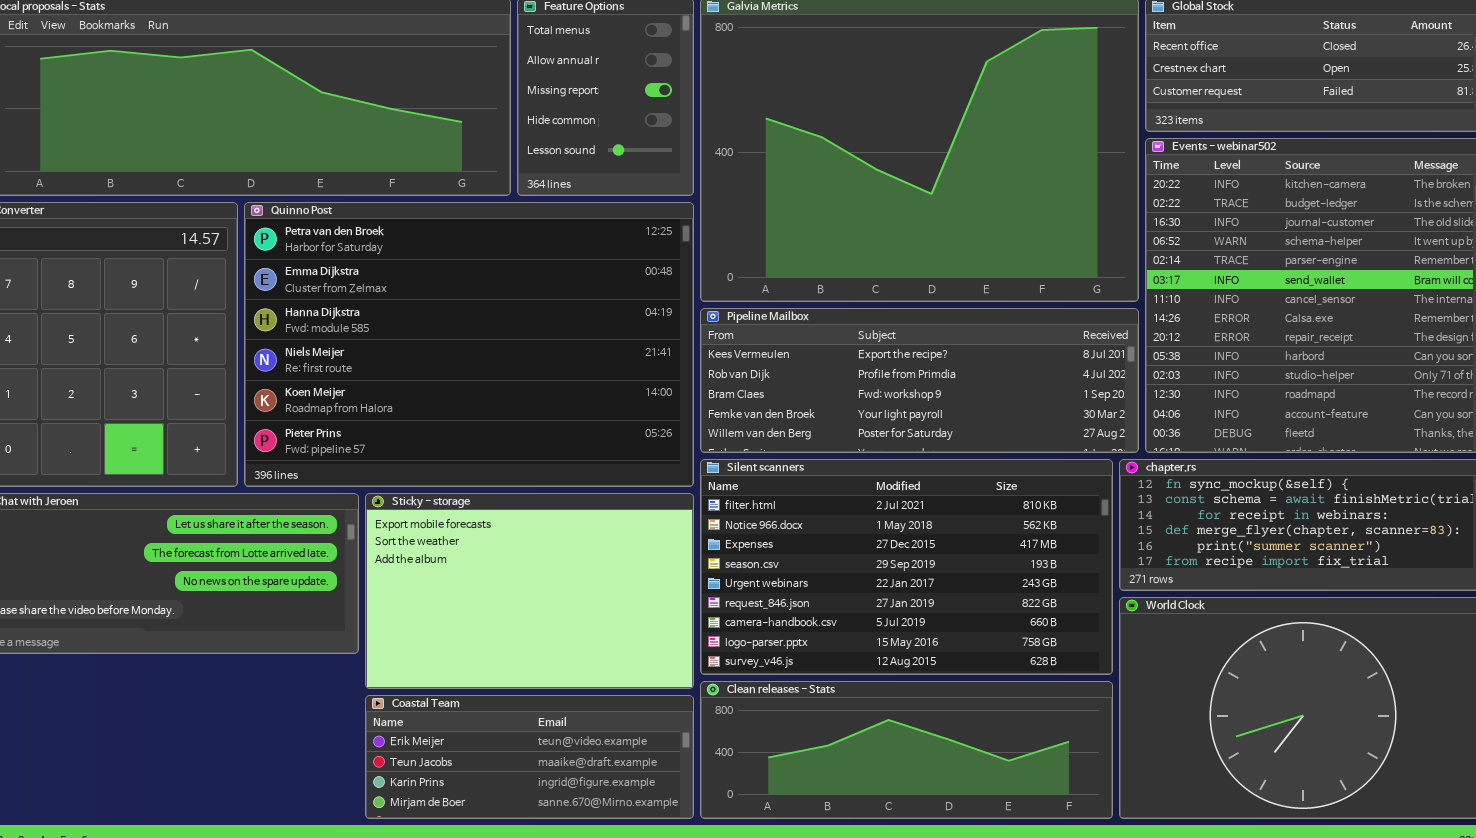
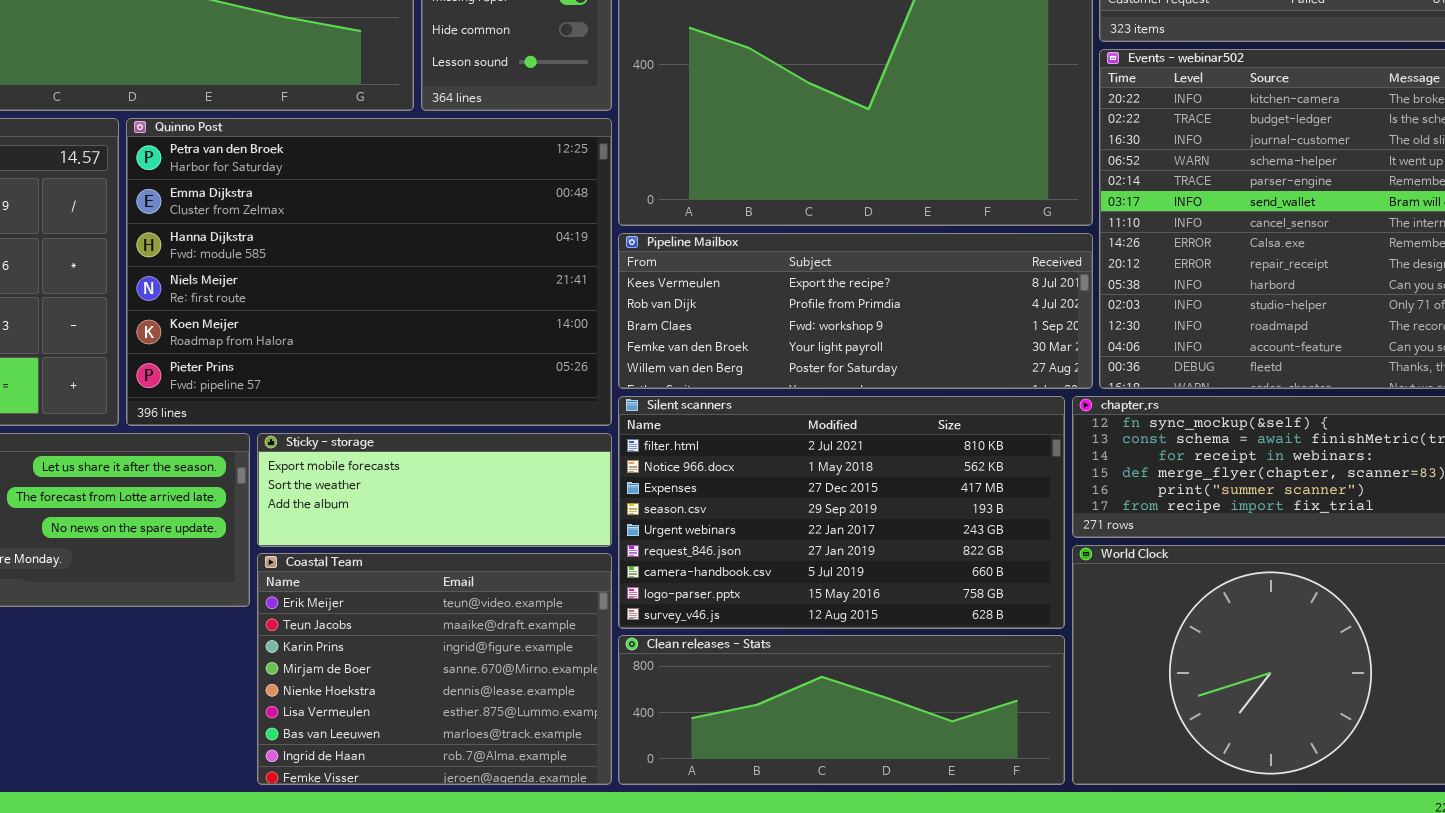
Sticky - storage: [365,493,694,689] -> [257,433,612,547], resized
Coastal Team: [365,695,694,819] -> [257,553,612,785], resized

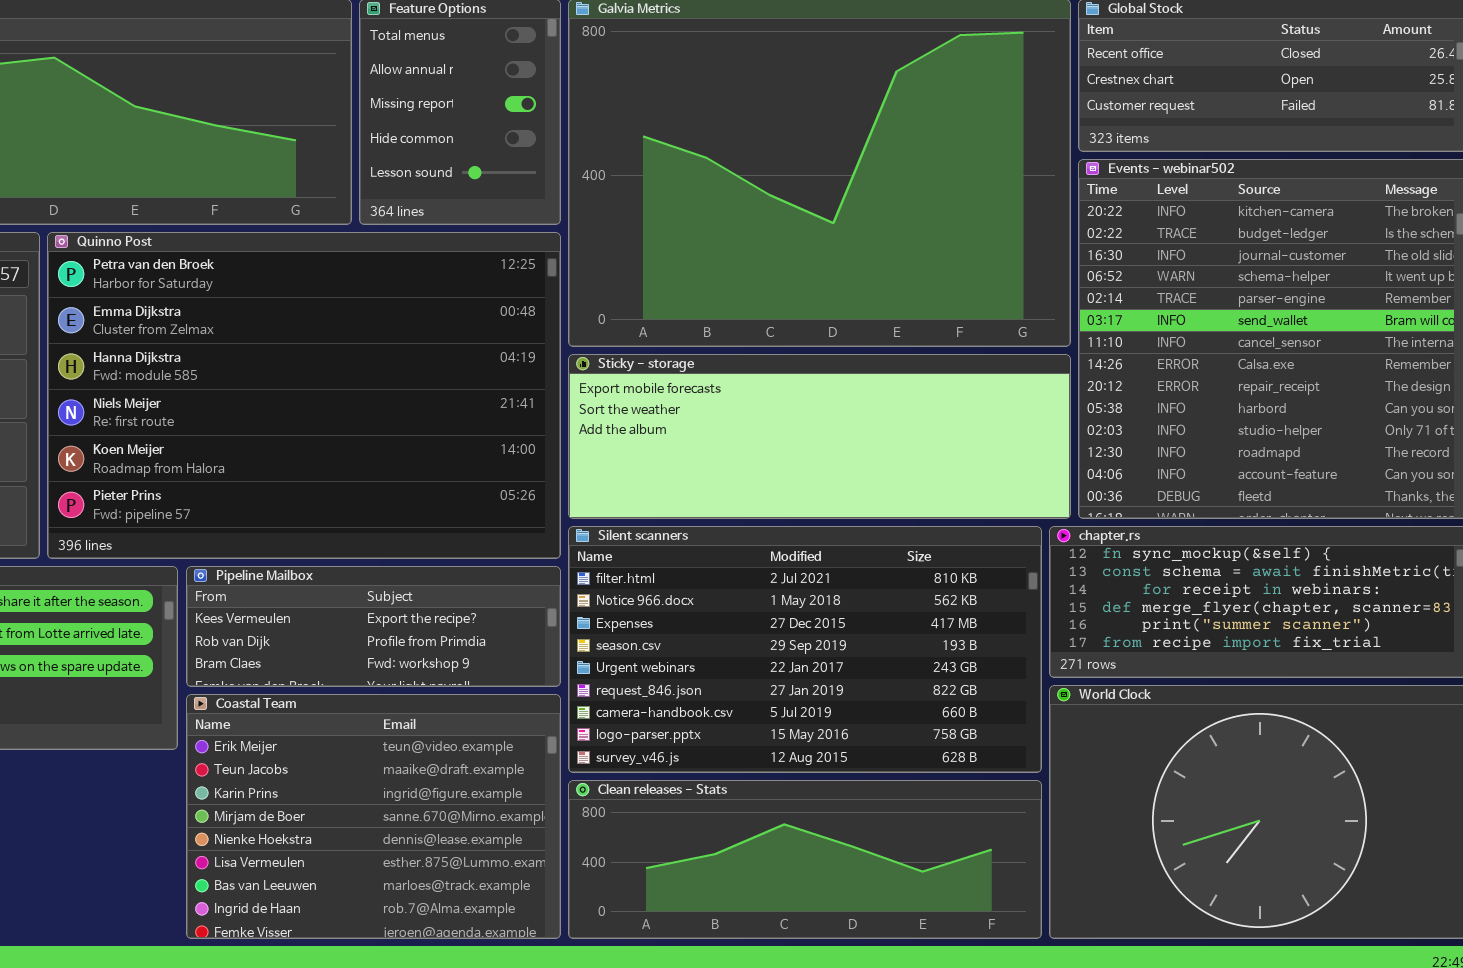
Pipeline Mailbox: [618,233,1093,389] -> [186,566,561,687], moved, resized
Sticky - storage: [257,433,612,547] -> [568,354,1071,519], moved, resized

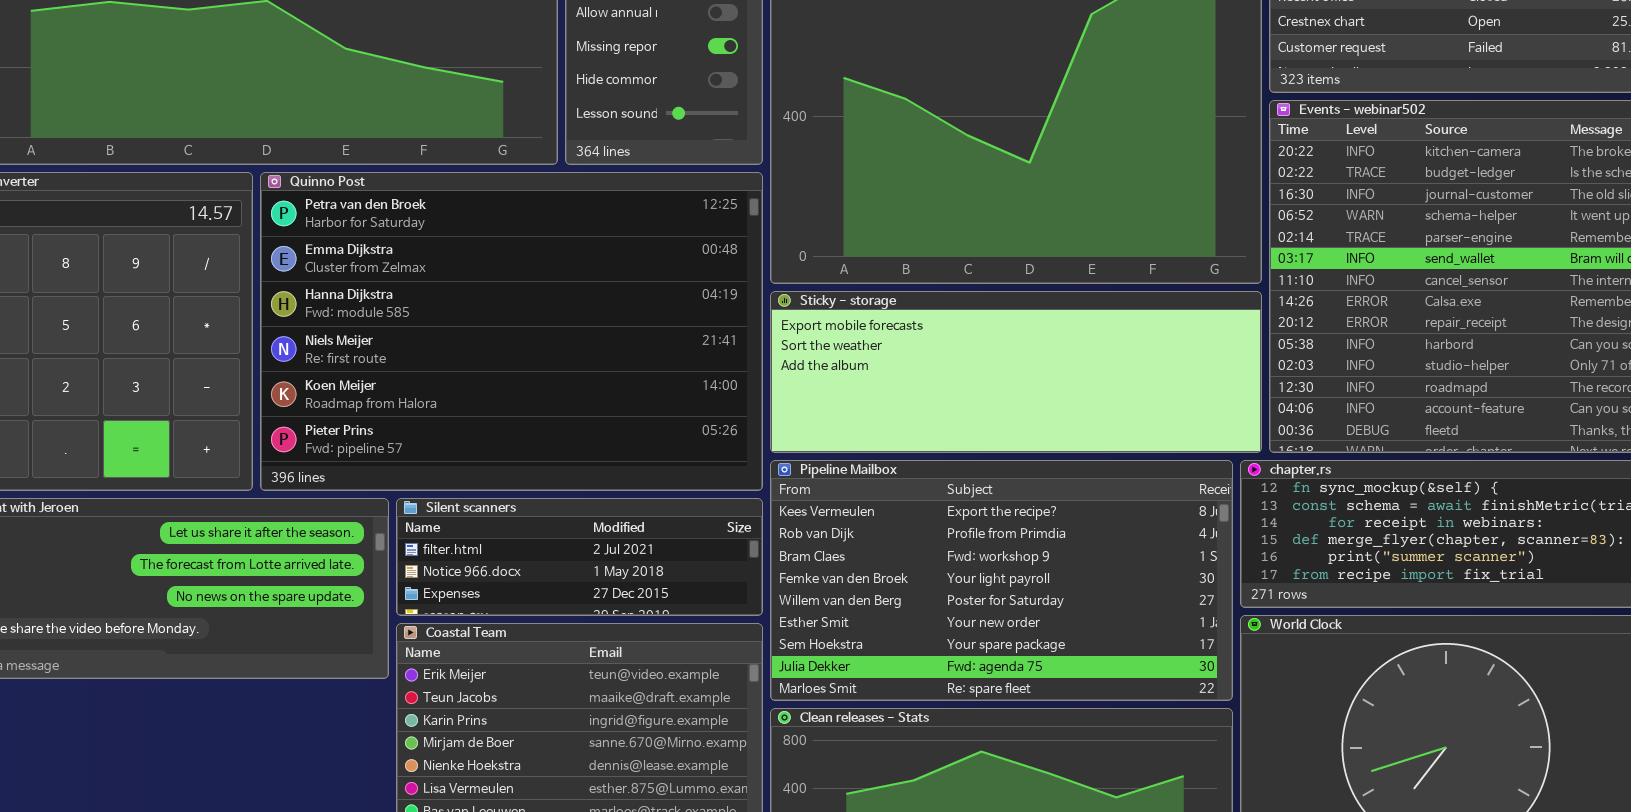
Silent scanners: [568,526,1042,773] -> [396,498,763,616], moved, resized
Pipeline Mailbox: [186,566,561,687] -> [770,460,1233,701], moved, resized

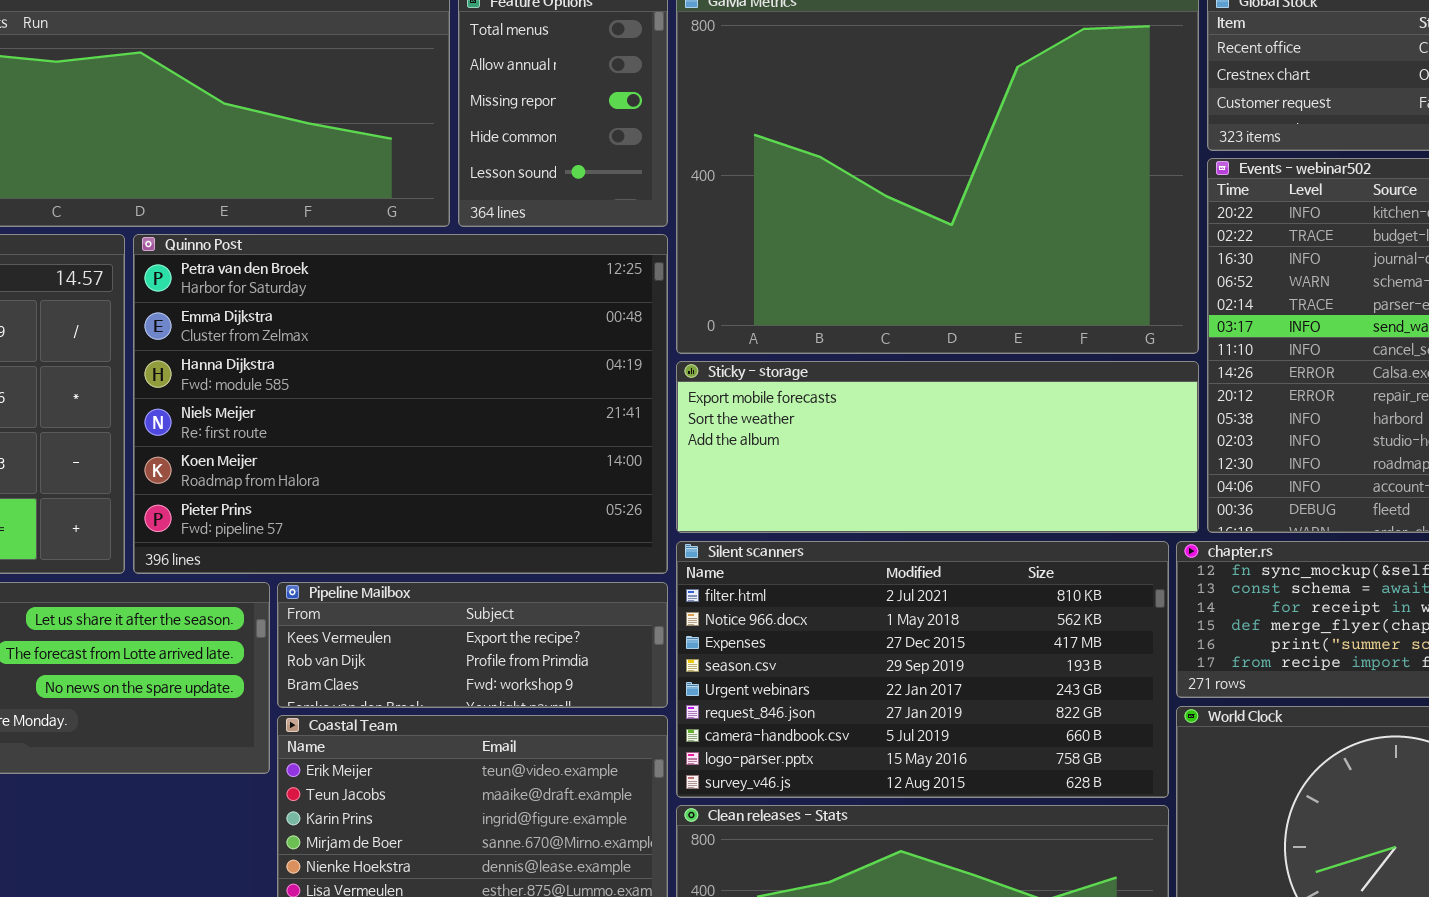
Pipeline Mailbox: [770,460,1233,701] -> [277,582,668,708], moved, resized
Silent scanners: [396,498,763,616] -> [676,541,1169,798], moved, resized

